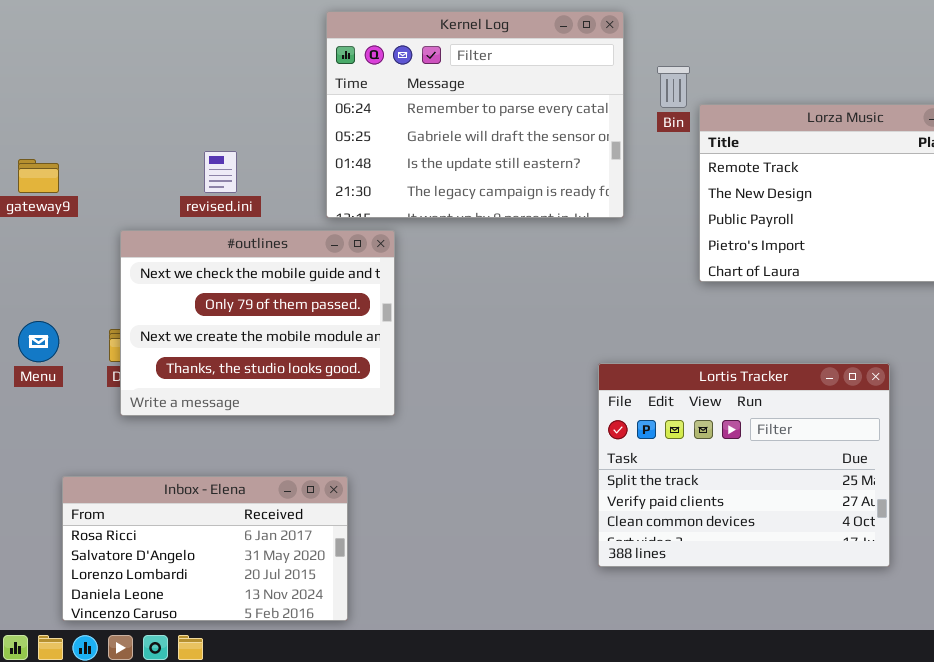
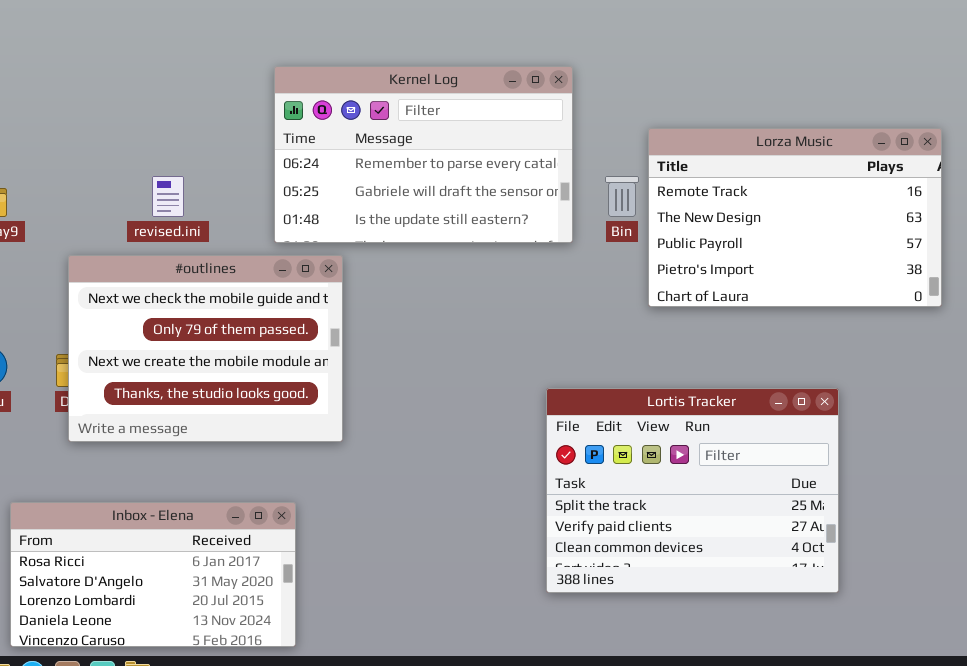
Kernel Log: [326,11,624,218] -> [274,66,573,243], resized
Bin: [657,66,690,108] -> [605,176,639,217], moved

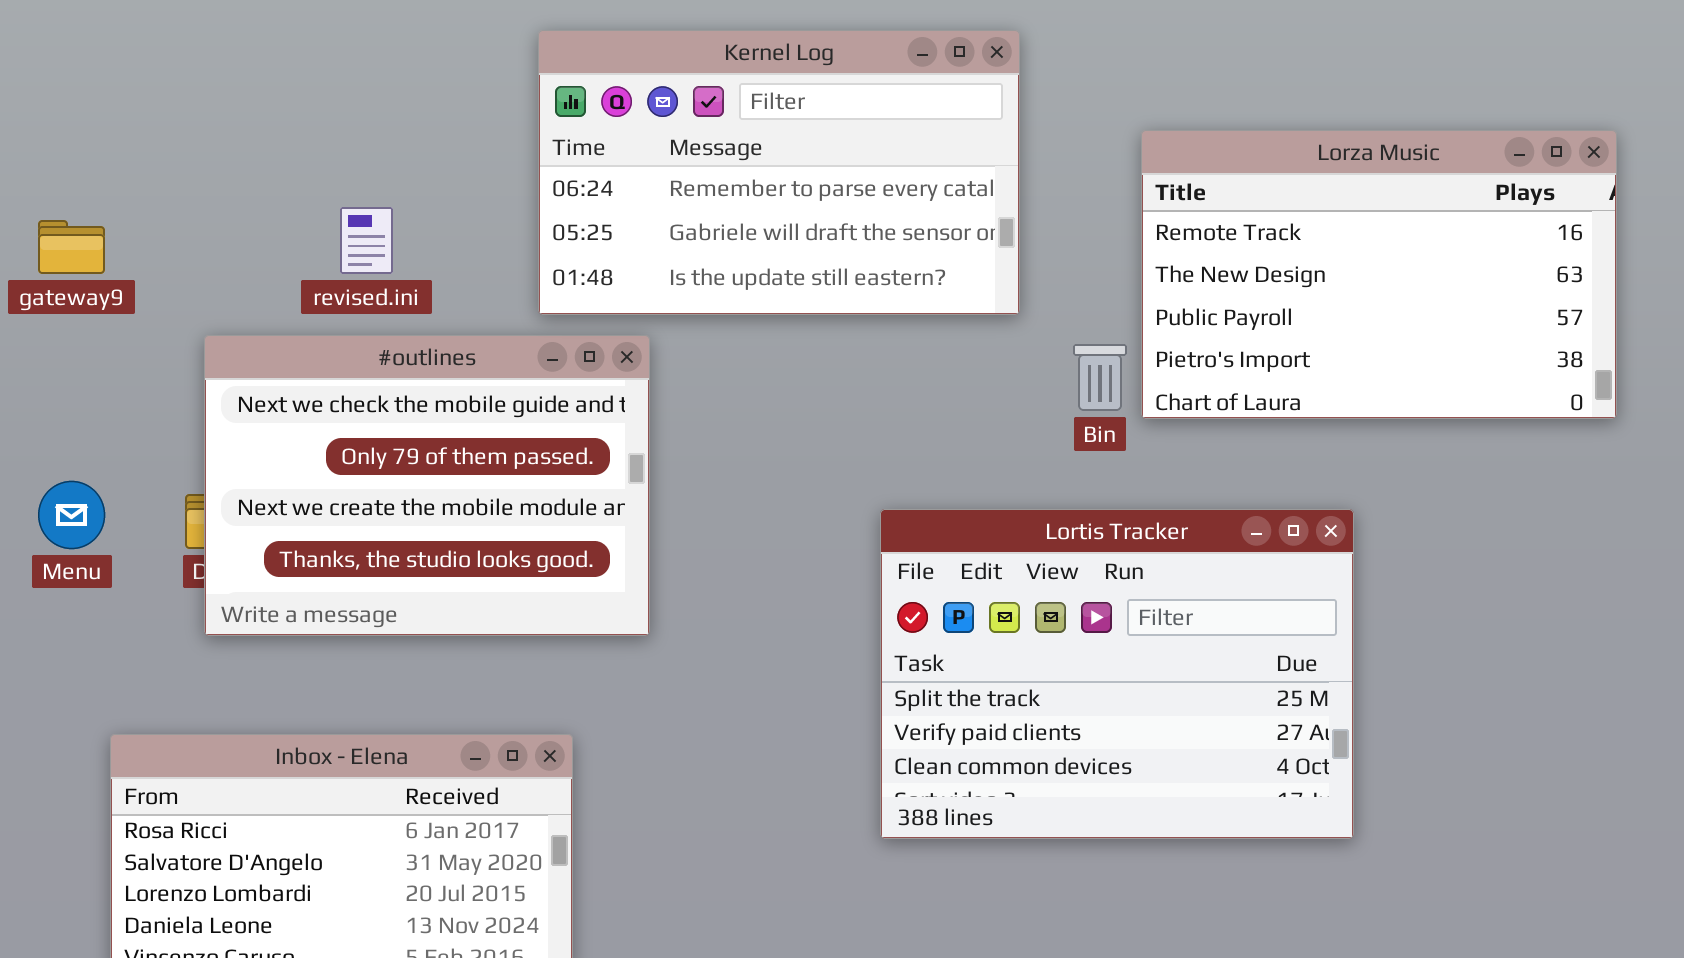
Bin: [605,176,639,217] -> [1073,344,1127,411], moved
Lortis Tracker: [546,388,839,593] -> [880,509,1354,839], moved

